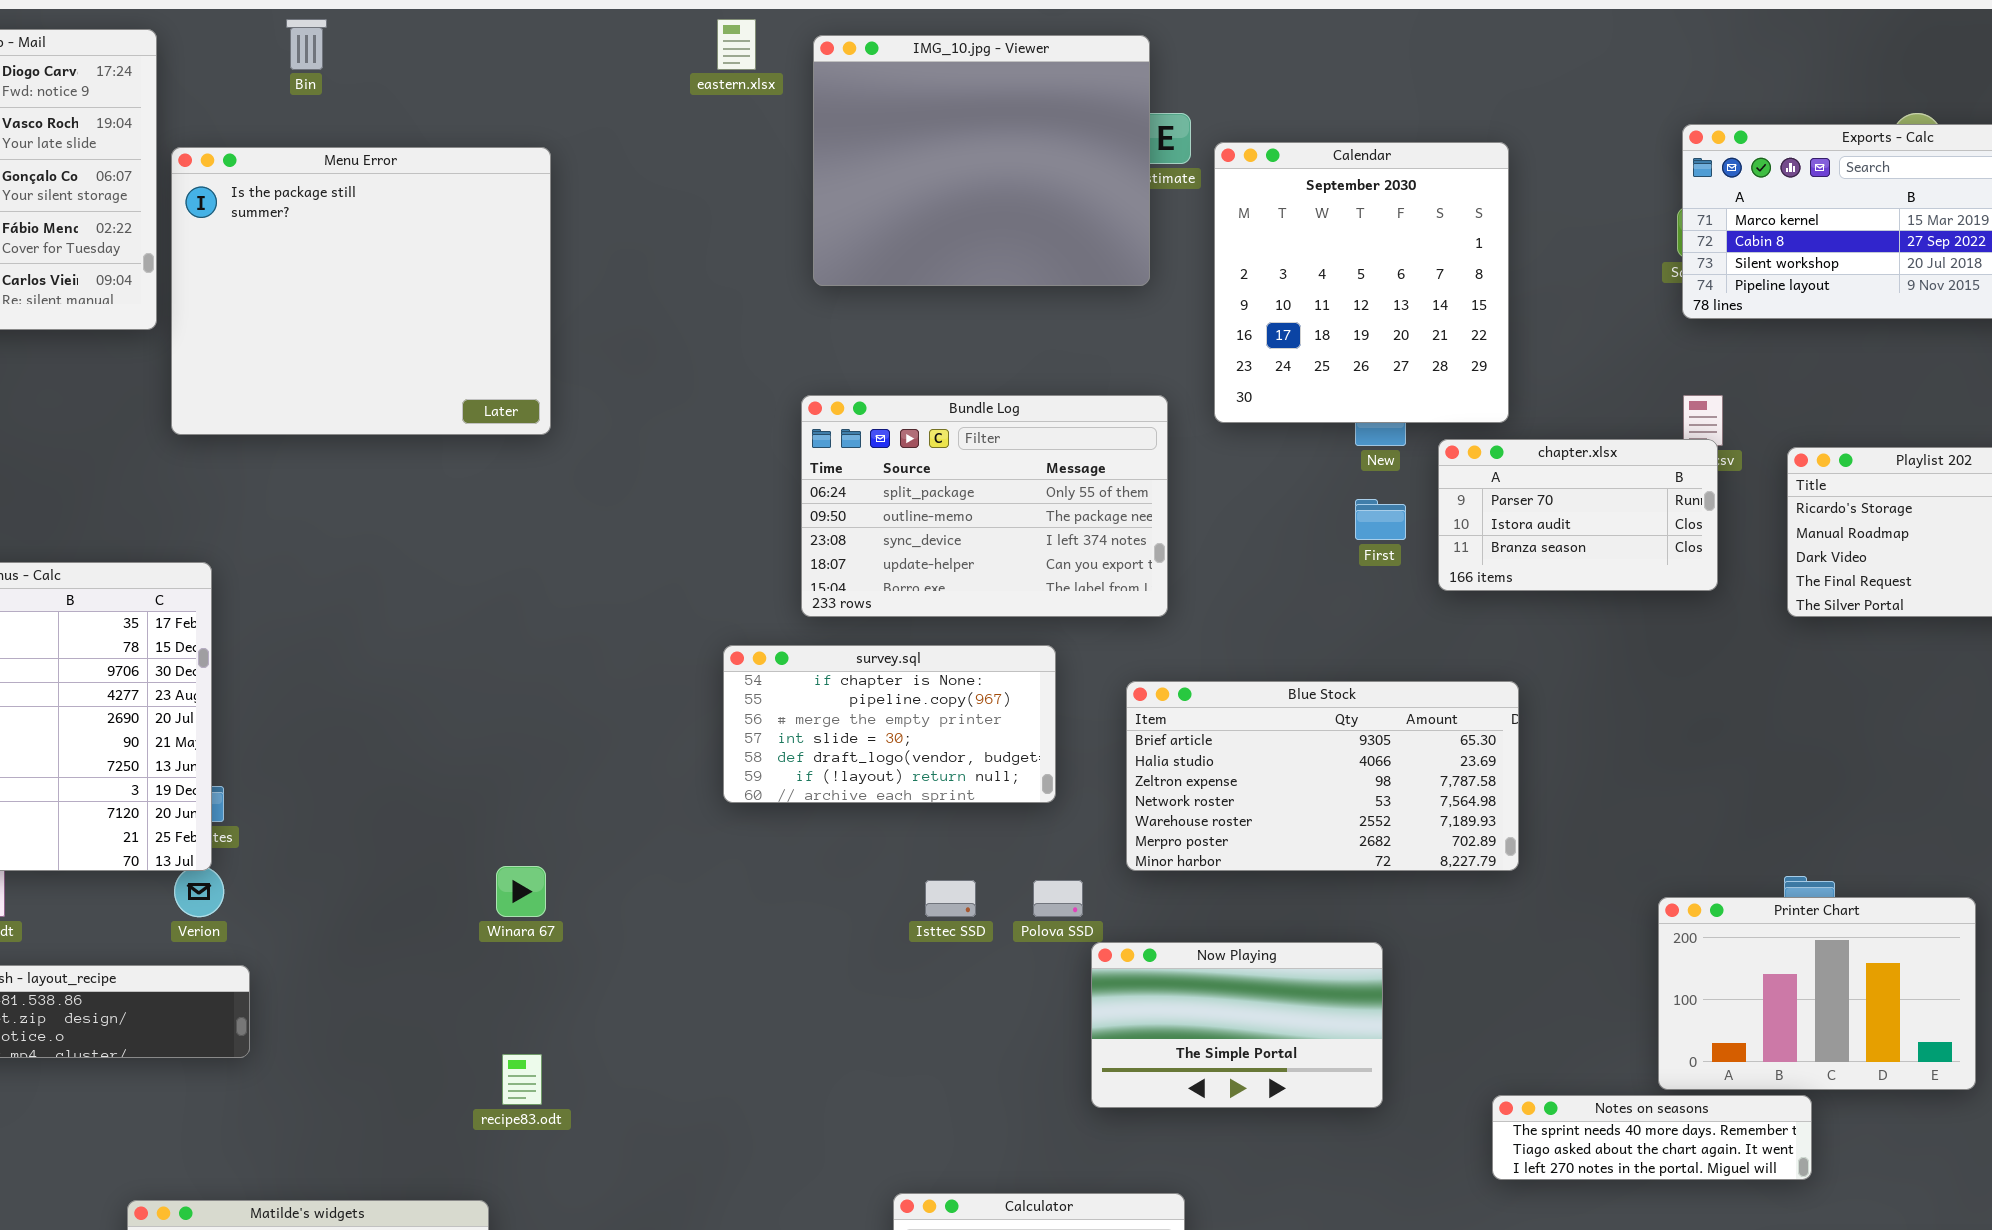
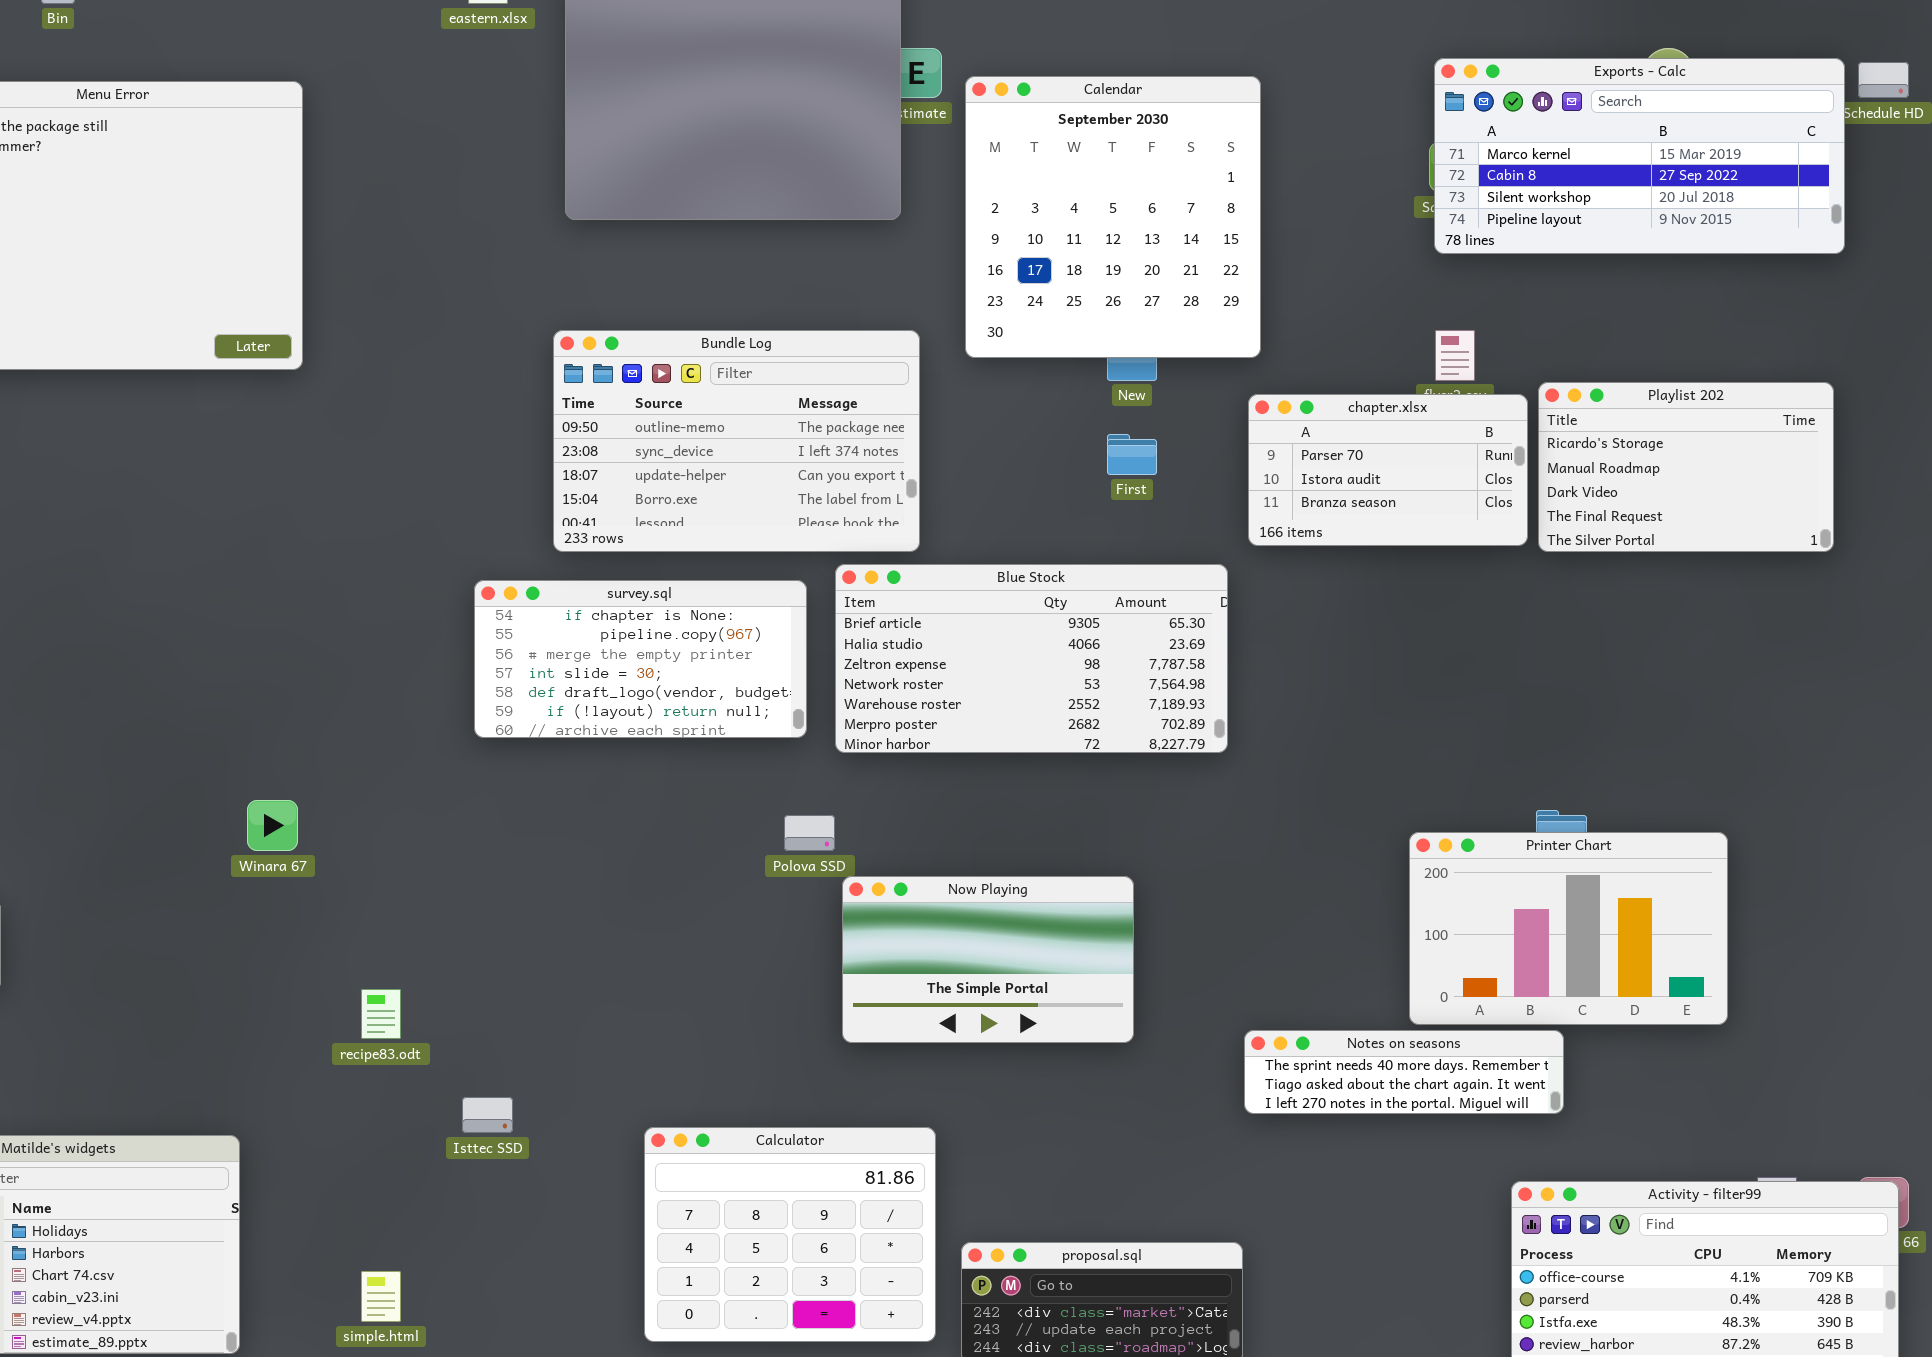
Bundle Log: [801,395,1168,617] -> [553,330,920,552], scrolled down 1 row
chapter.xlsx: [1438,439,1718,591] -> [1248,394,1528,546], moved
Blue Stock: [1126,681,1519,871] -> [835,564,1228,753], moved
Isttec SSD: [925,880,976,917] -> [462,1097,513,1133], moved
recipe83.odt: [502,1054,542,1105] -> [361,989,401,1039], moved

